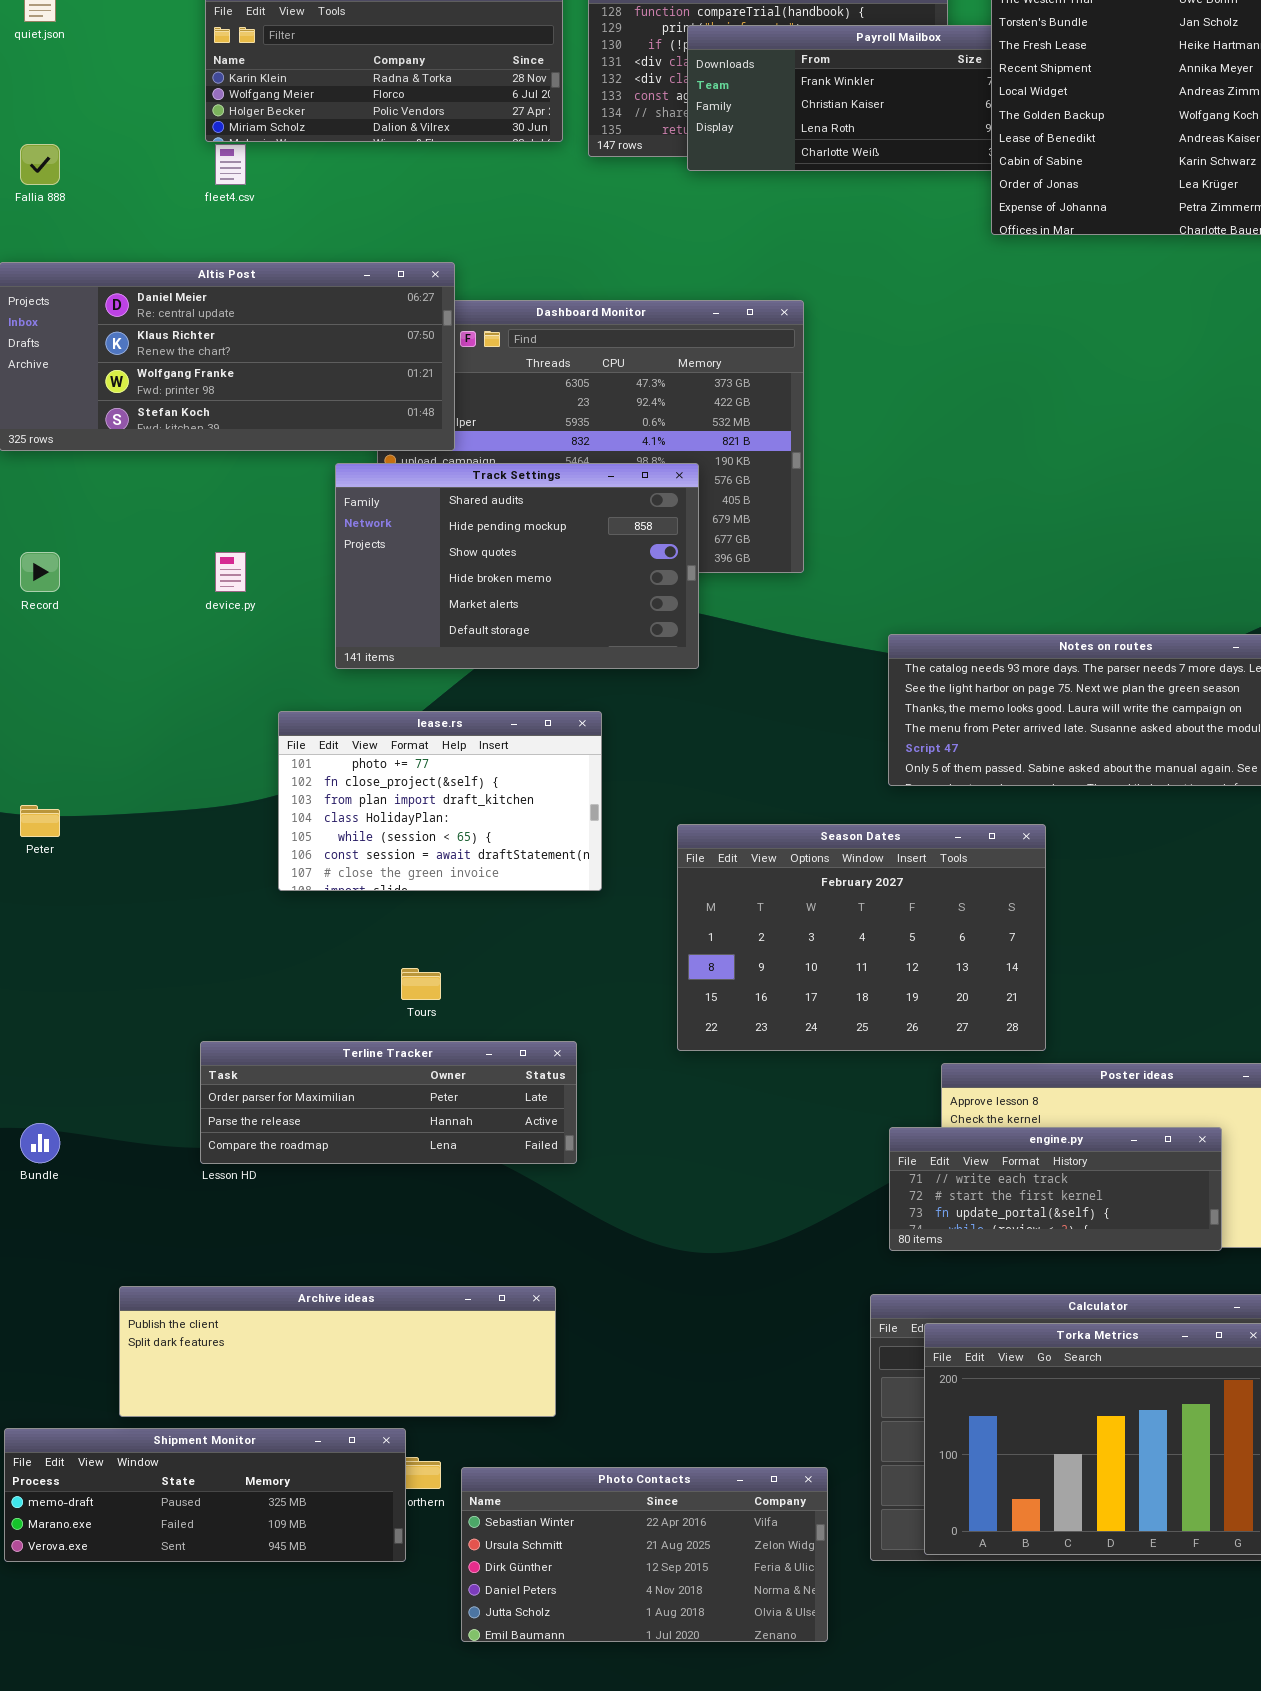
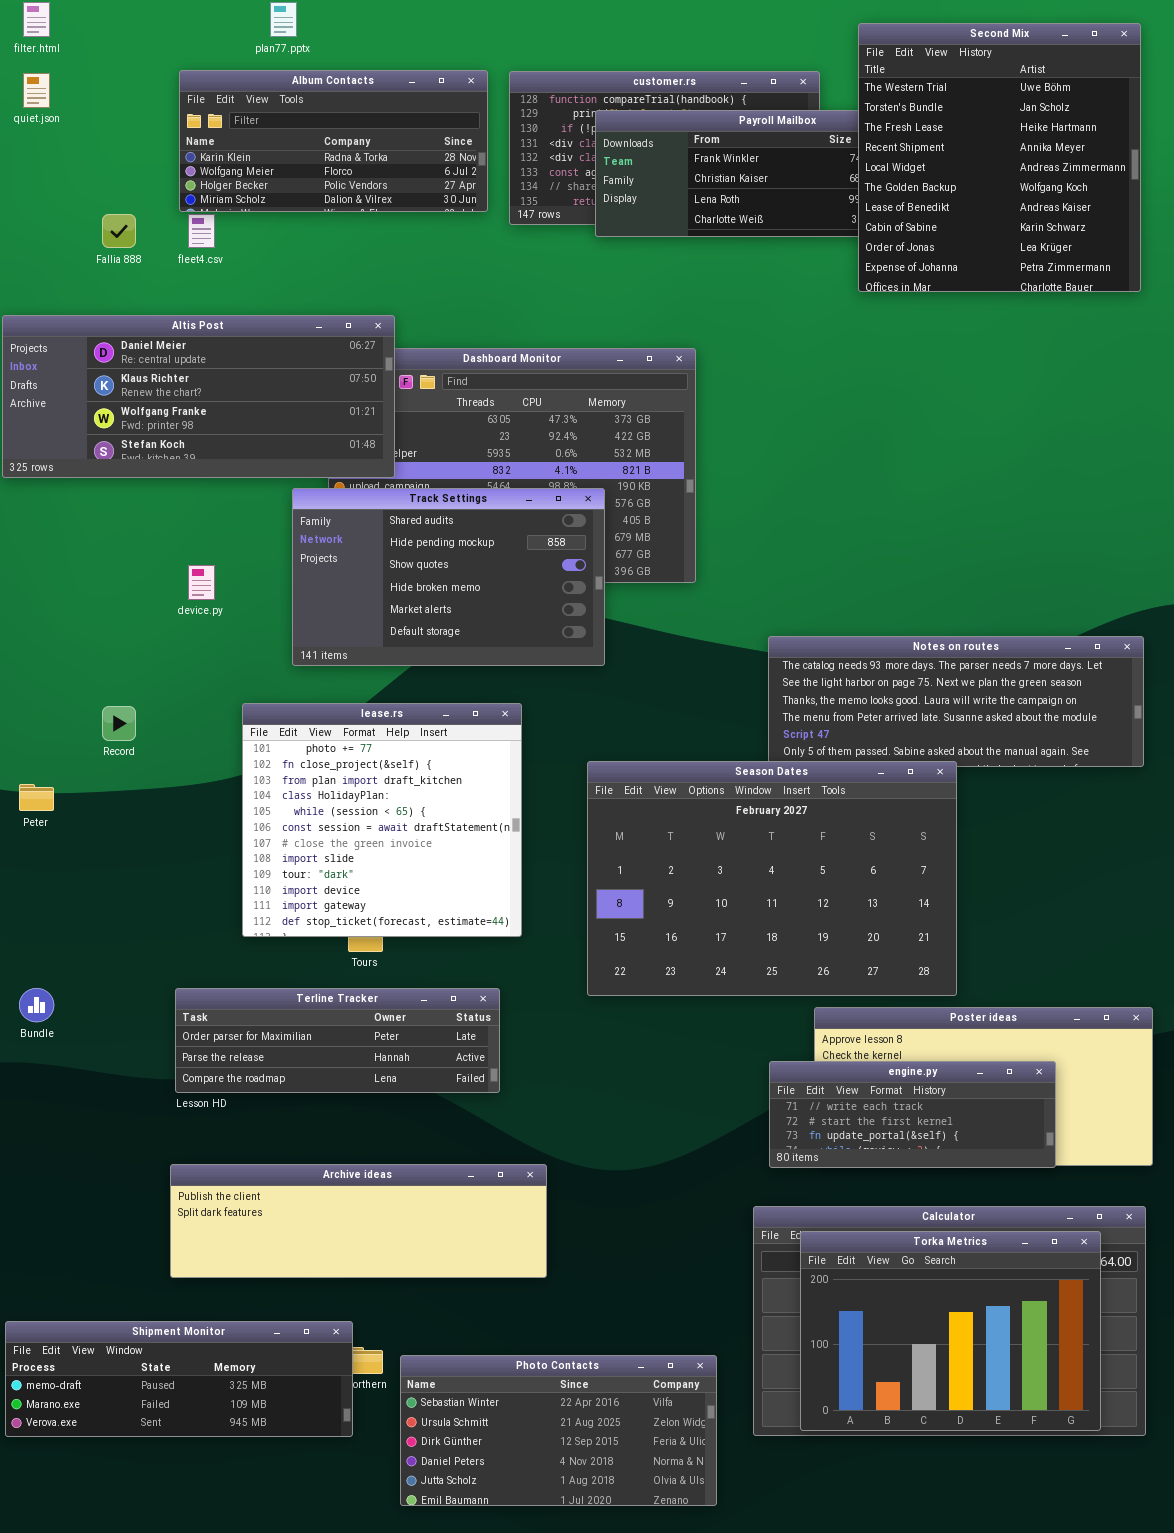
Fallia 888: [20,144,60,185] -> [102,214,136,248], moved
Record: [20,552,60,592] -> [102,706,136,741], moved
lease.rs: [278,711,602,891] -> [242,703,522,937], resized
Season Dates: [677,824,1046,1051] -> [587,761,957,996], resized
Bundle: [20,1123,60,1163] -> [19,988,54,1022], moved
Archive ideas: [119,1286,556,1417] -> [170,1164,547,1278], moved

